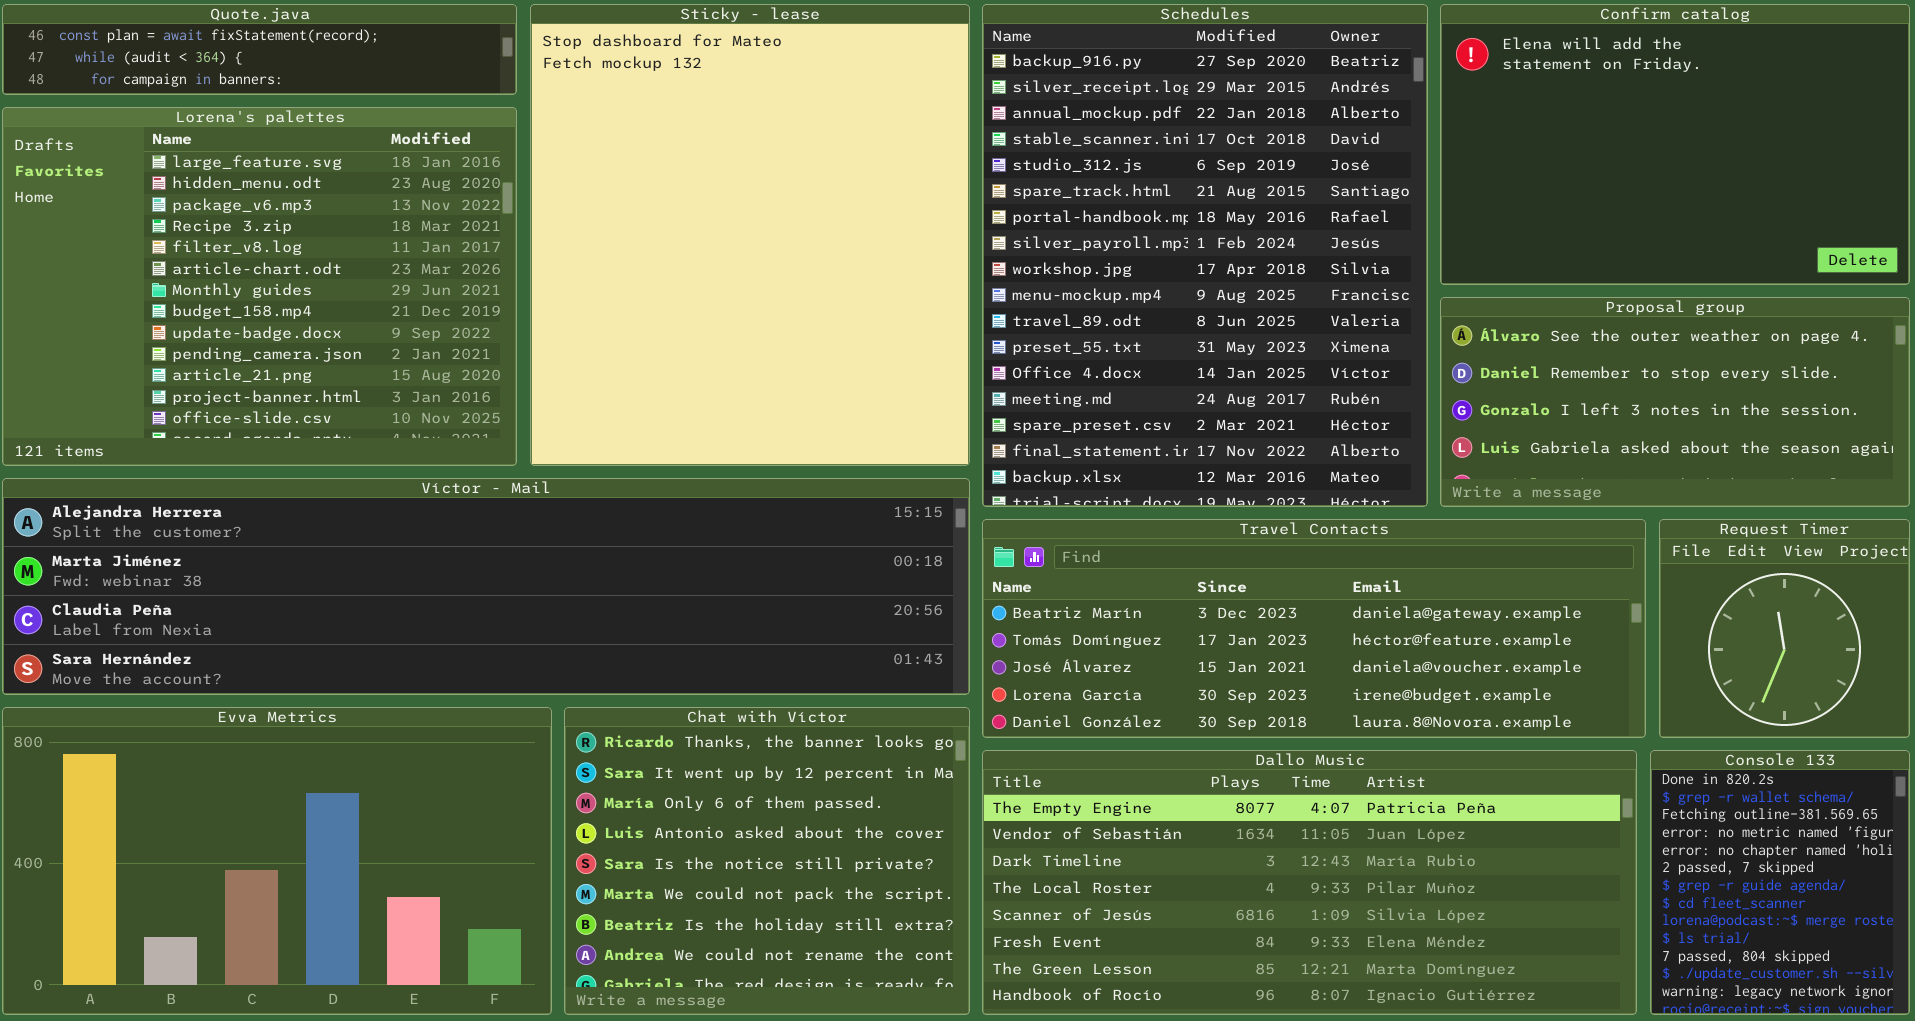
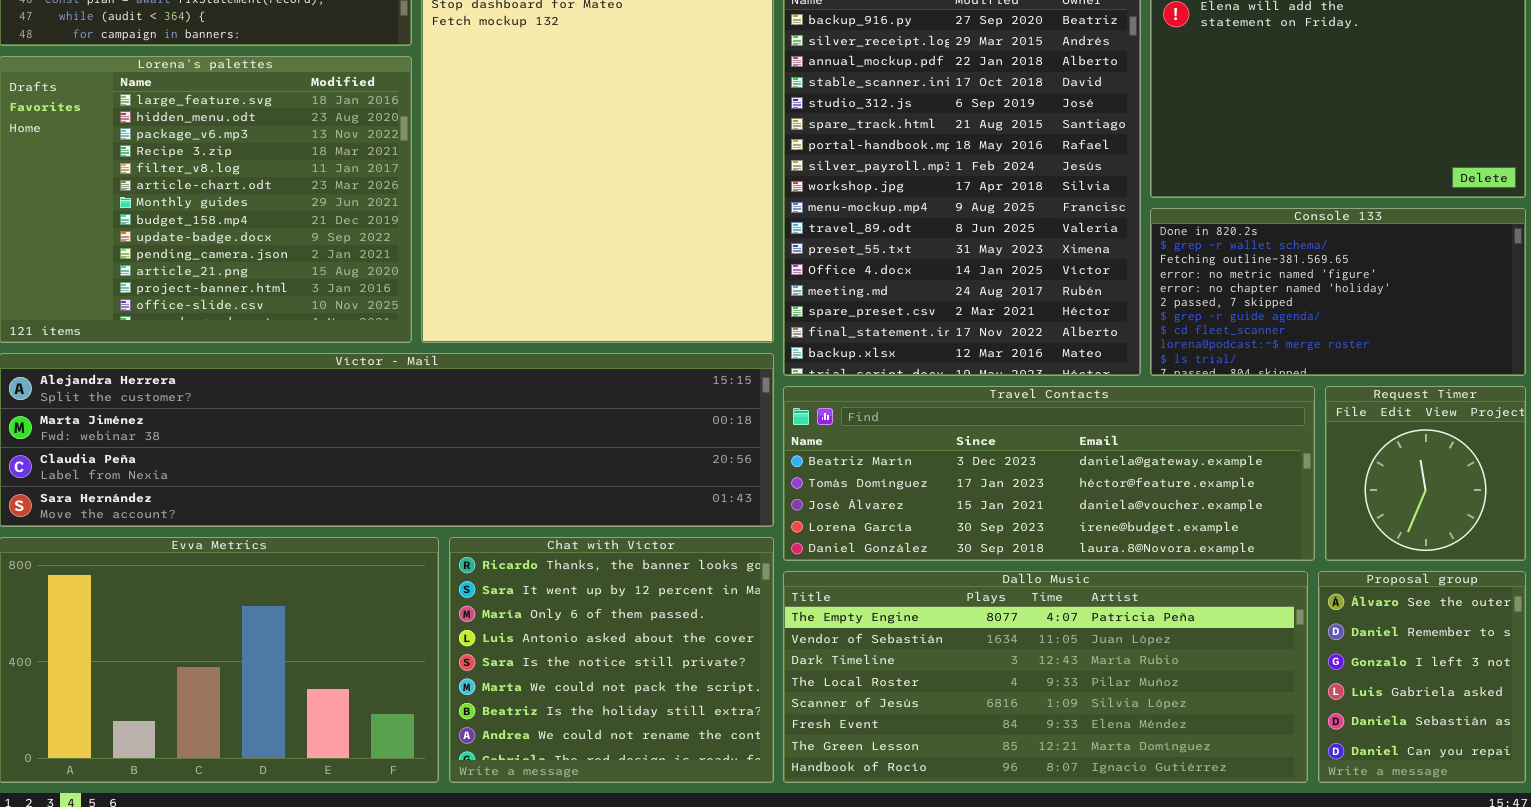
Proposal group: [1440,297,1910,507] -> [1318,571,1526,783], moved, resized
Console 133: [1650,750,1910,1015] -> [1150,208,1526,376], moved, resized

